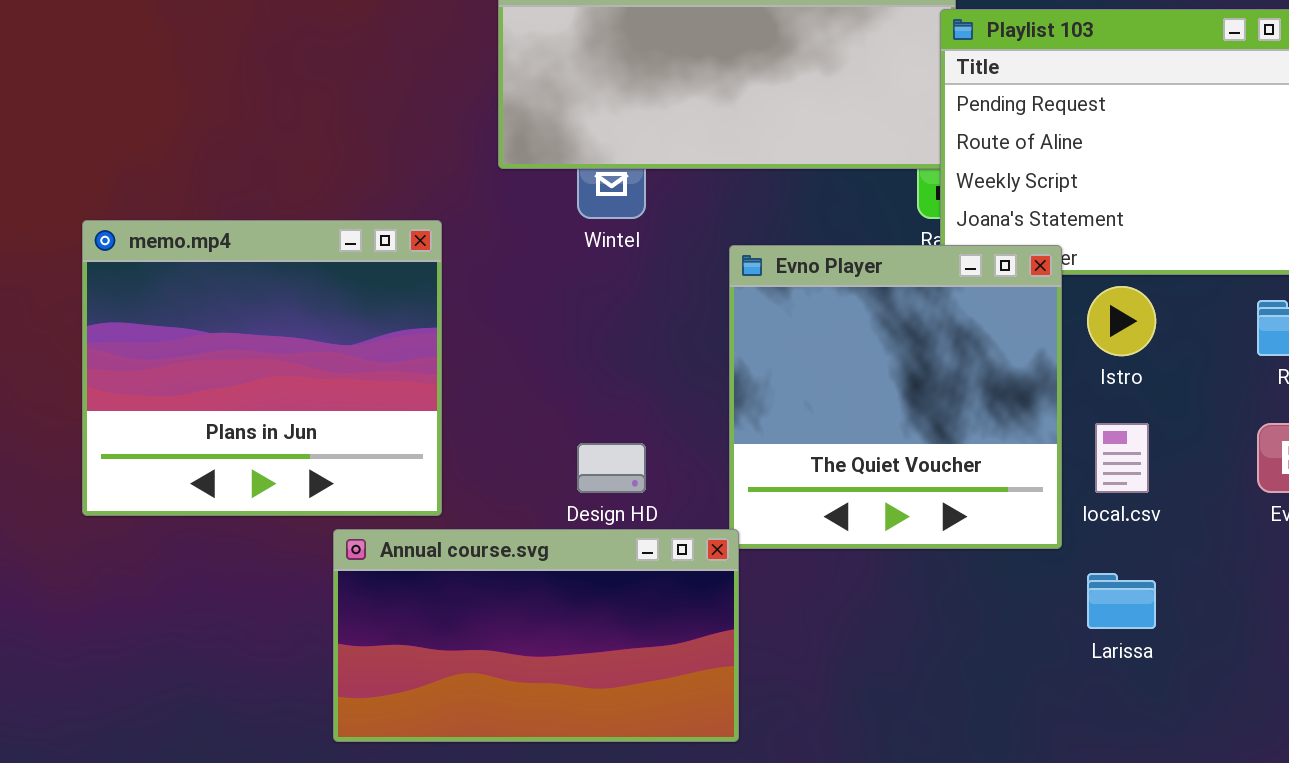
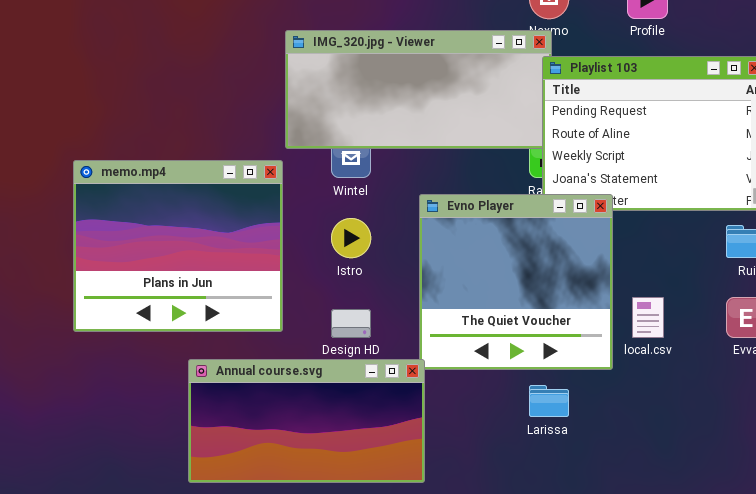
memo.mp4: [82,220,442,516] -> [73,160,283,332], moved
Istro: [1087,286,1156,356] -> [331,218,371,258], moved
Larissa: [1087,573,1156,629] -> [529,385,569,417], moved

